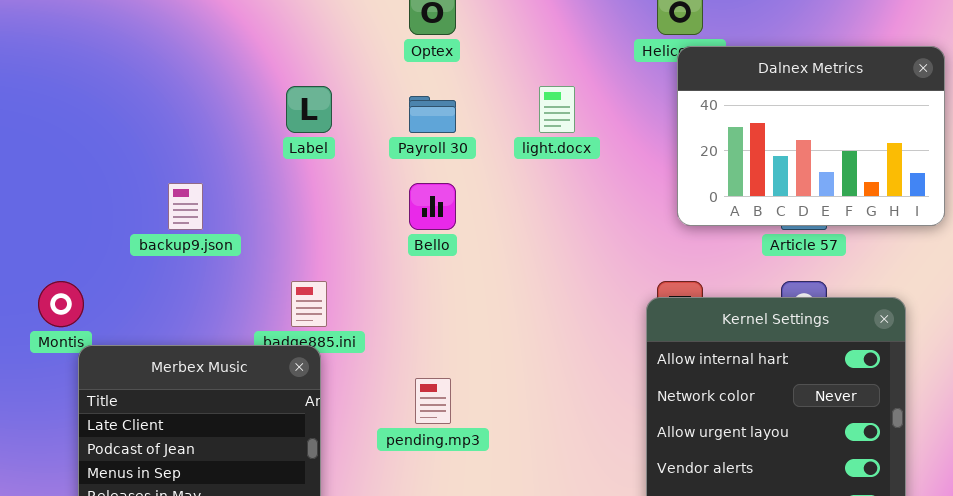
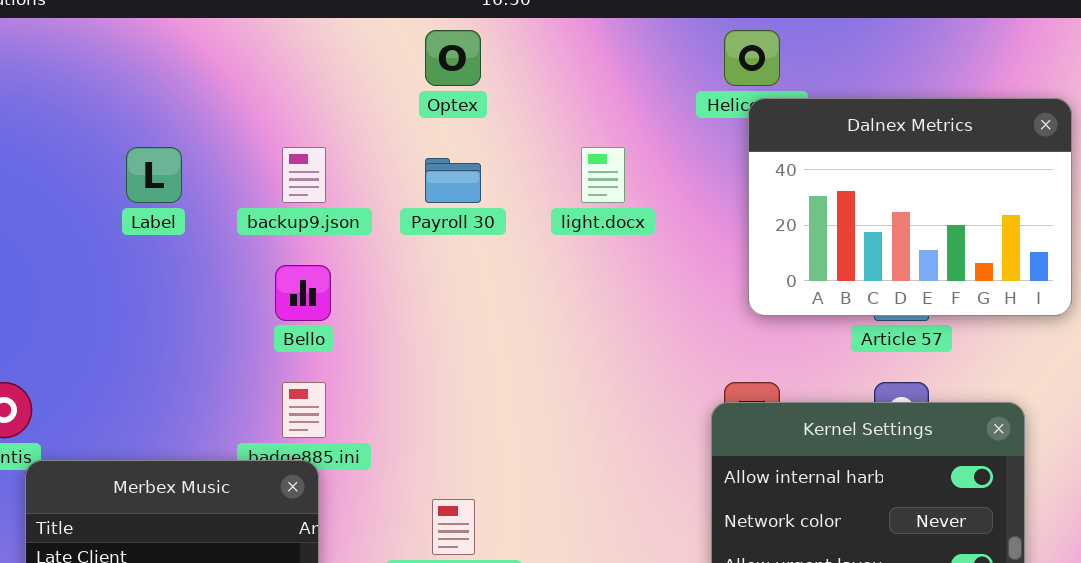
Label: [286,86,332,133] -> [126,147,182,203], moved
backup9.json: [168,183,203,230] -> [282,147,326,203], moved
Bello: [409,183,456,230] -> [275,265,331,321], moved

